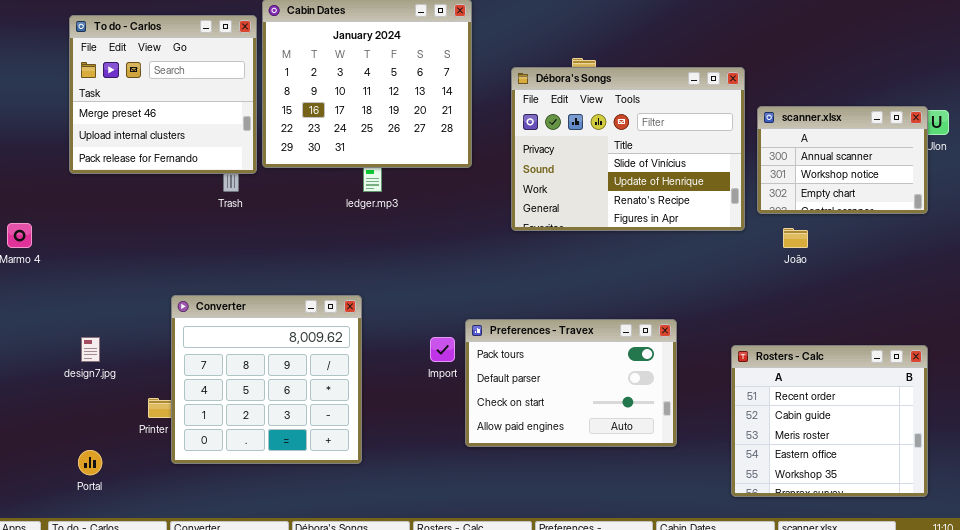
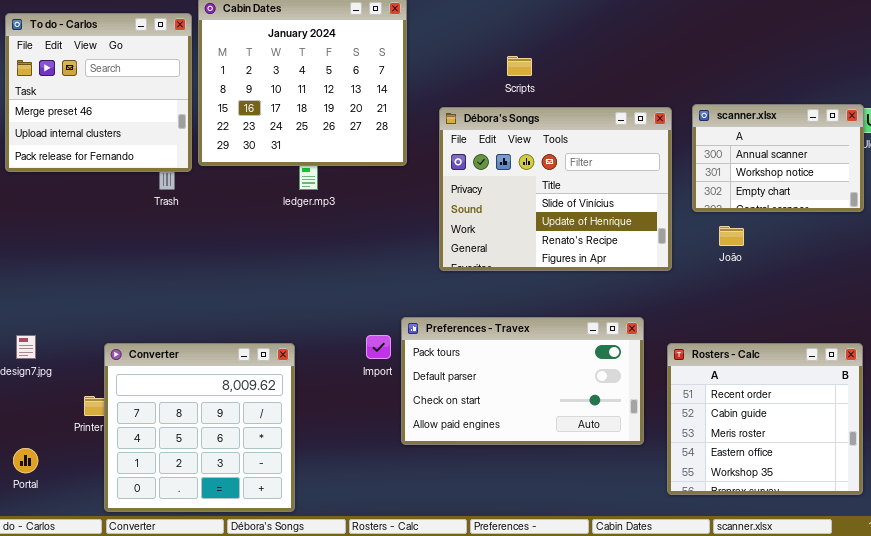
Débora's Songs: [511,67,745,231] -> [439,107,672,271], moved
Converter: [171,295,362,464] -> [104,343,295,512], moved
Preferences - Travex: [465,319,677,447] -> [401,317,644,445], resized

